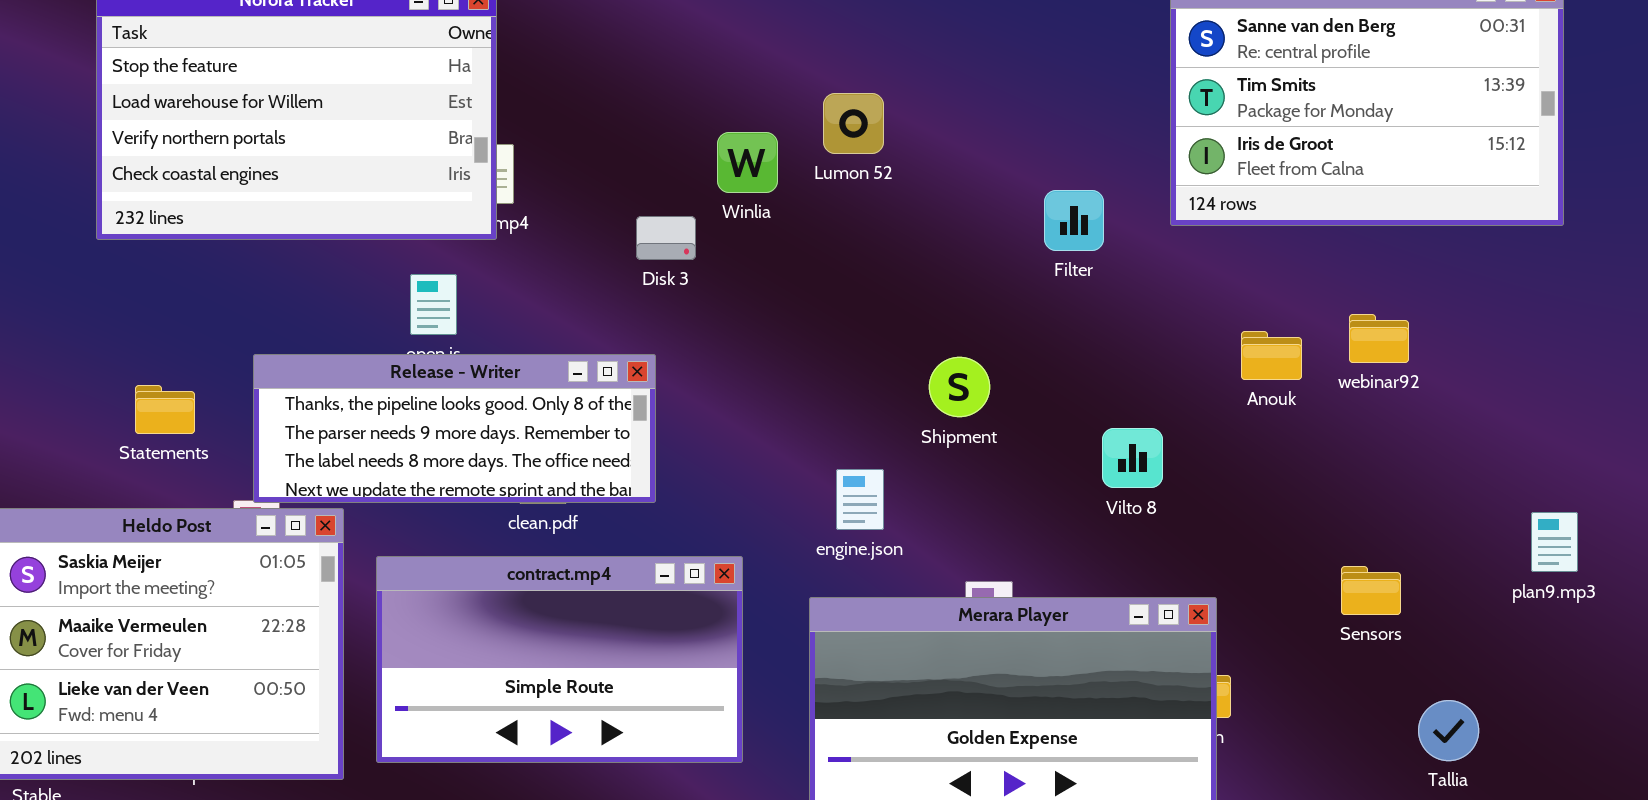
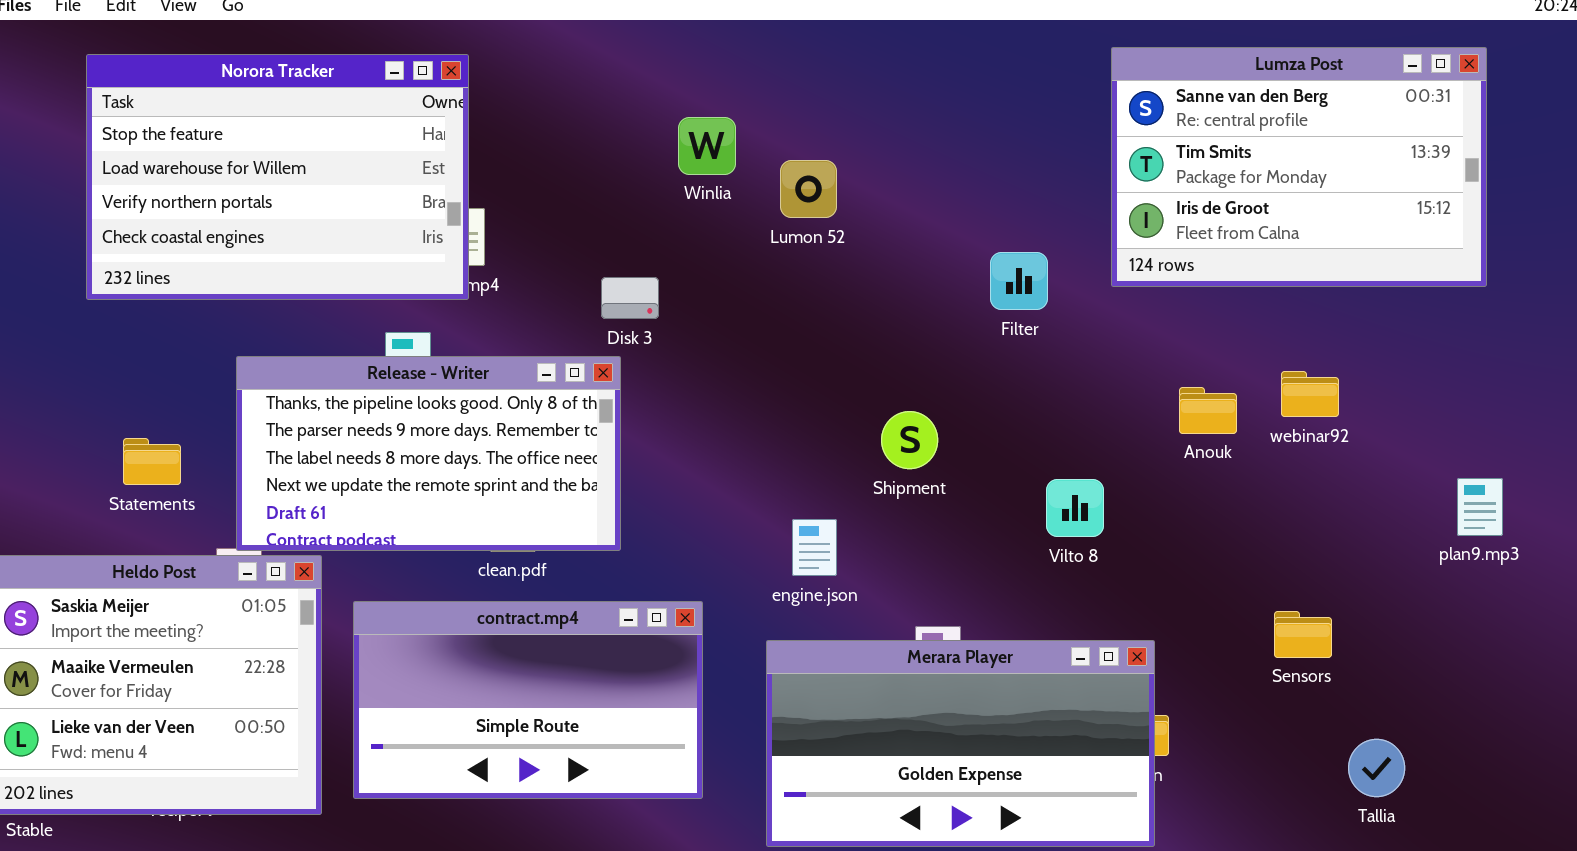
Winlia: [717,132,778,193] -> [678,117,736,175], moved
Release - Writer: [253,354,656,503] -> [236,356,621,551], resized
plan9.mp3: [1531,512,1578,572] -> [1457,478,1503,536], moved

